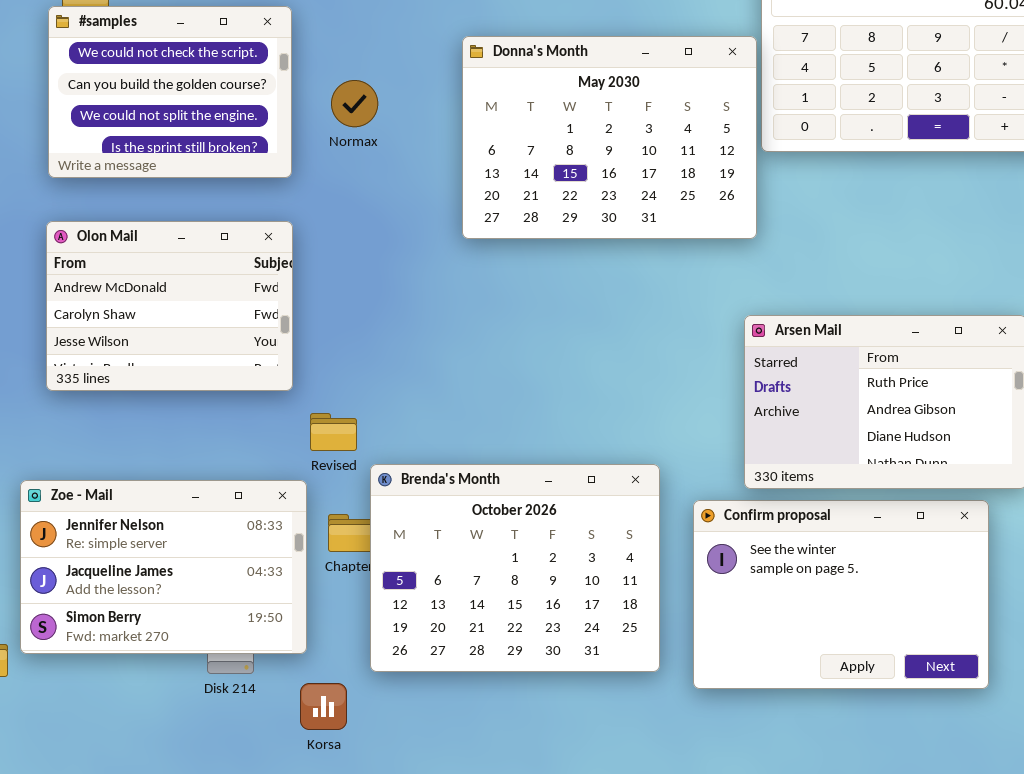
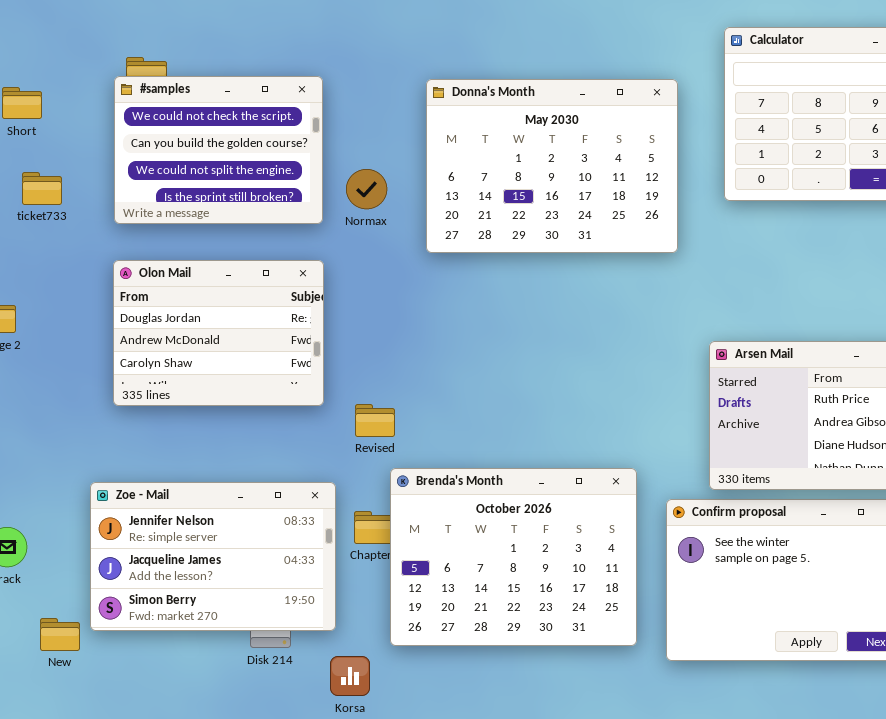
Donna's Month: [462,36,757,239] -> [426,79,678,253], moved
Normax: [331,80,378,127] -> [346,169,387,209], moved
Olon Mail: [46,221,293,391] -> [113,260,324,406], scrolled up 1 row
Revised: [310,413,357,451] -> [355,404,395,437], moved

